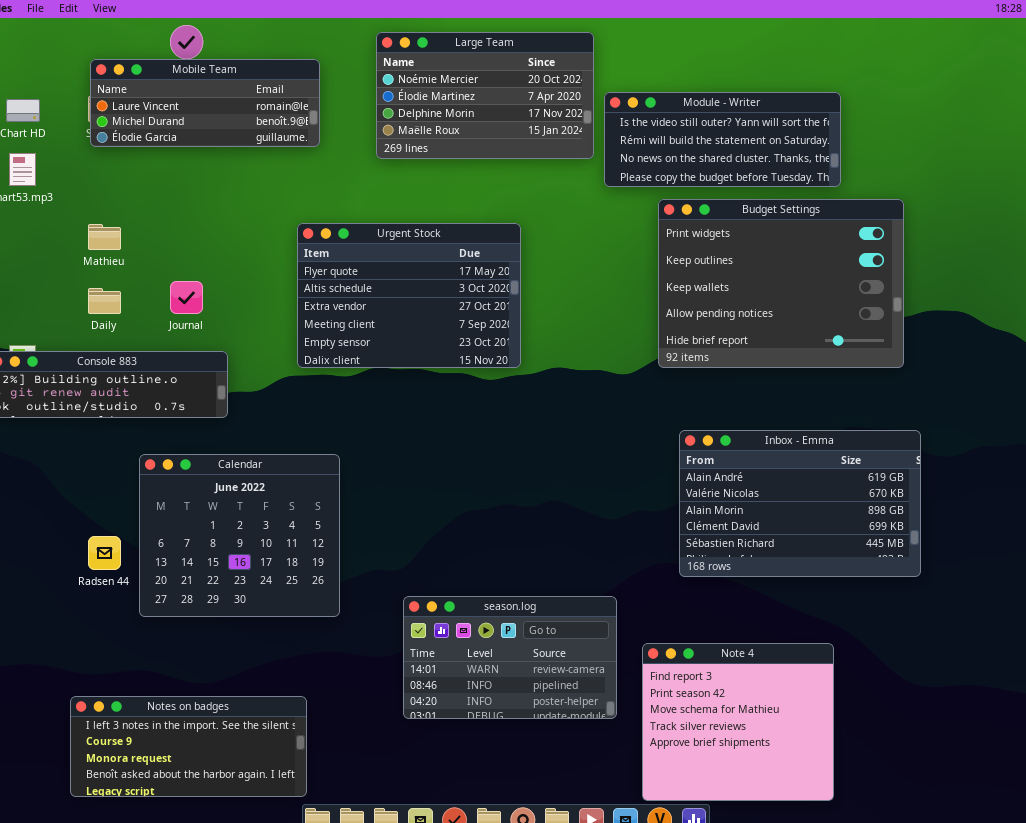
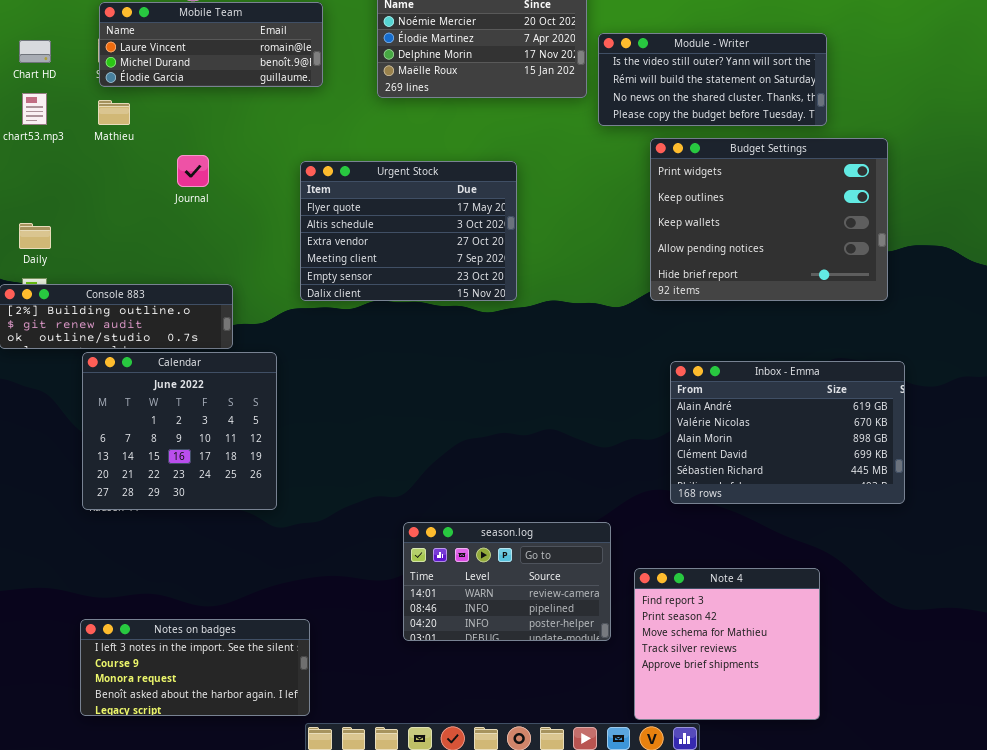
Mathieu: [88,224,121,250] -> [98,100,130,125], moved
Journal: [170,281,203,314] -> [177,155,209,187], moved
Daily: [88,288,121,314] -> [19,223,51,249], moved
Calendar: [139,454,340,617] -> [82,352,277,510], moved

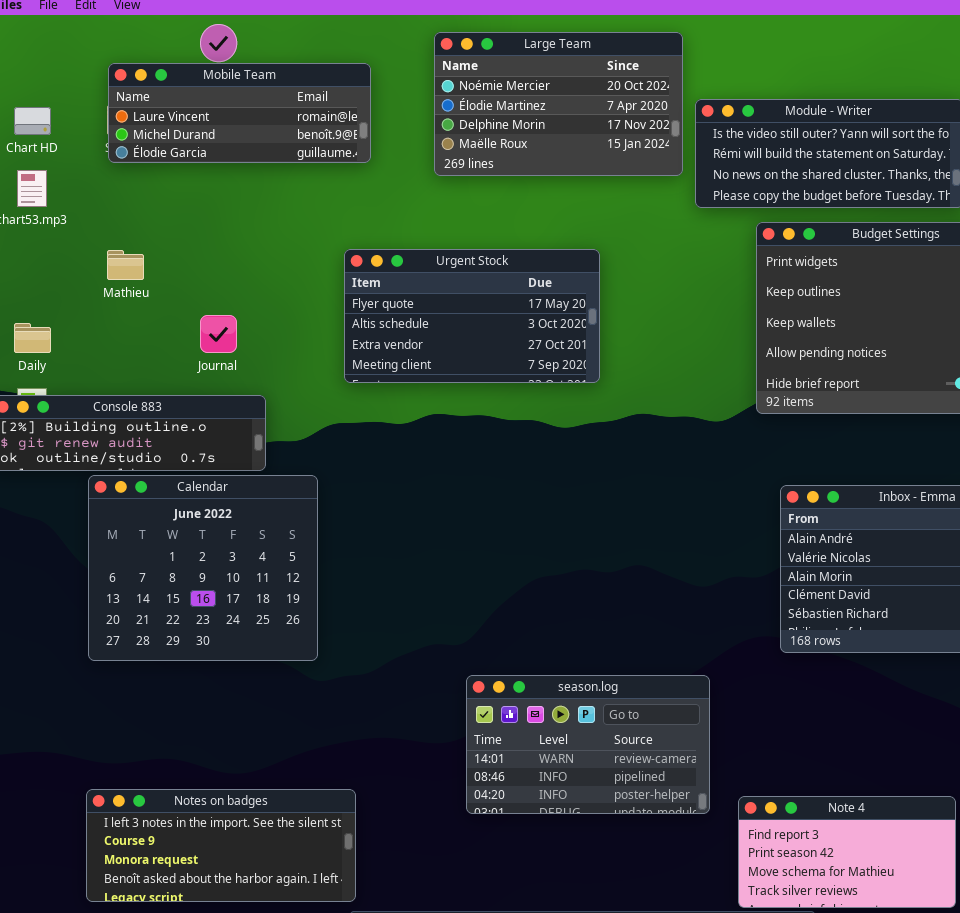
Mathieu: [98,100,130,125] -> [107,250,144,280], moved
Journal: [177,155,209,187] -> [200,315,237,353], moved
Urgent Stock: [300,161,517,301] -> [344,249,600,383], resized
Note 4: [634,568,820,720] -> [738,796,956,908], resized

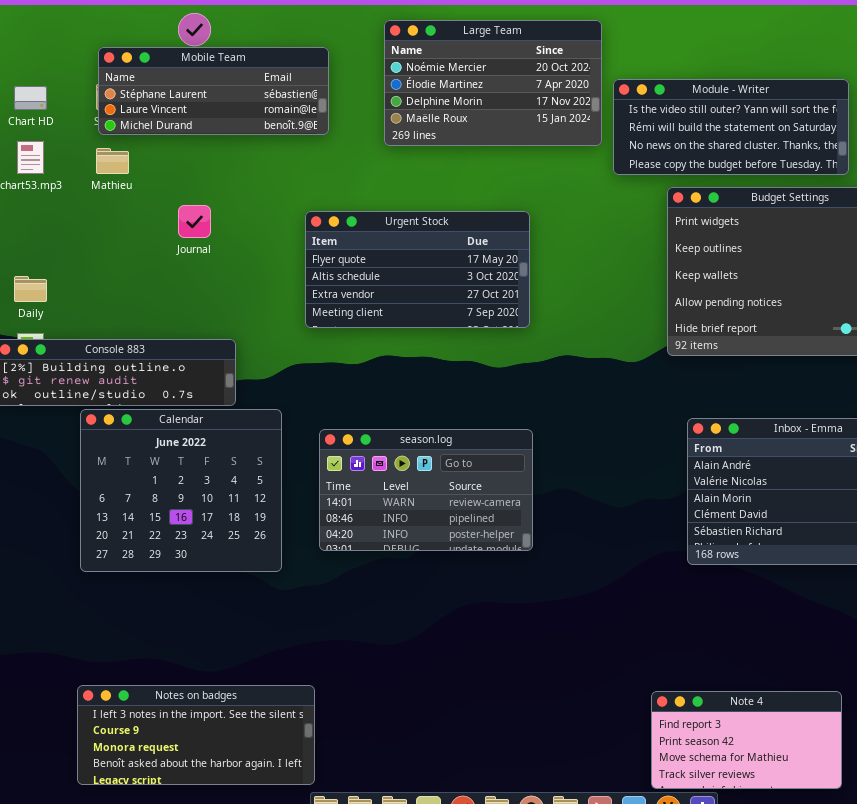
Mobile Team: [108,63,371,163] -> [98,47,329,135], scrolled up 1 row
Mathieu: [107,250,144,280] -> [96,148,129,174], moved
Journal: [200,315,237,353] -> [178,205,211,238], moved
season.log: [466,675,710,814] -> [319,429,533,551], moved

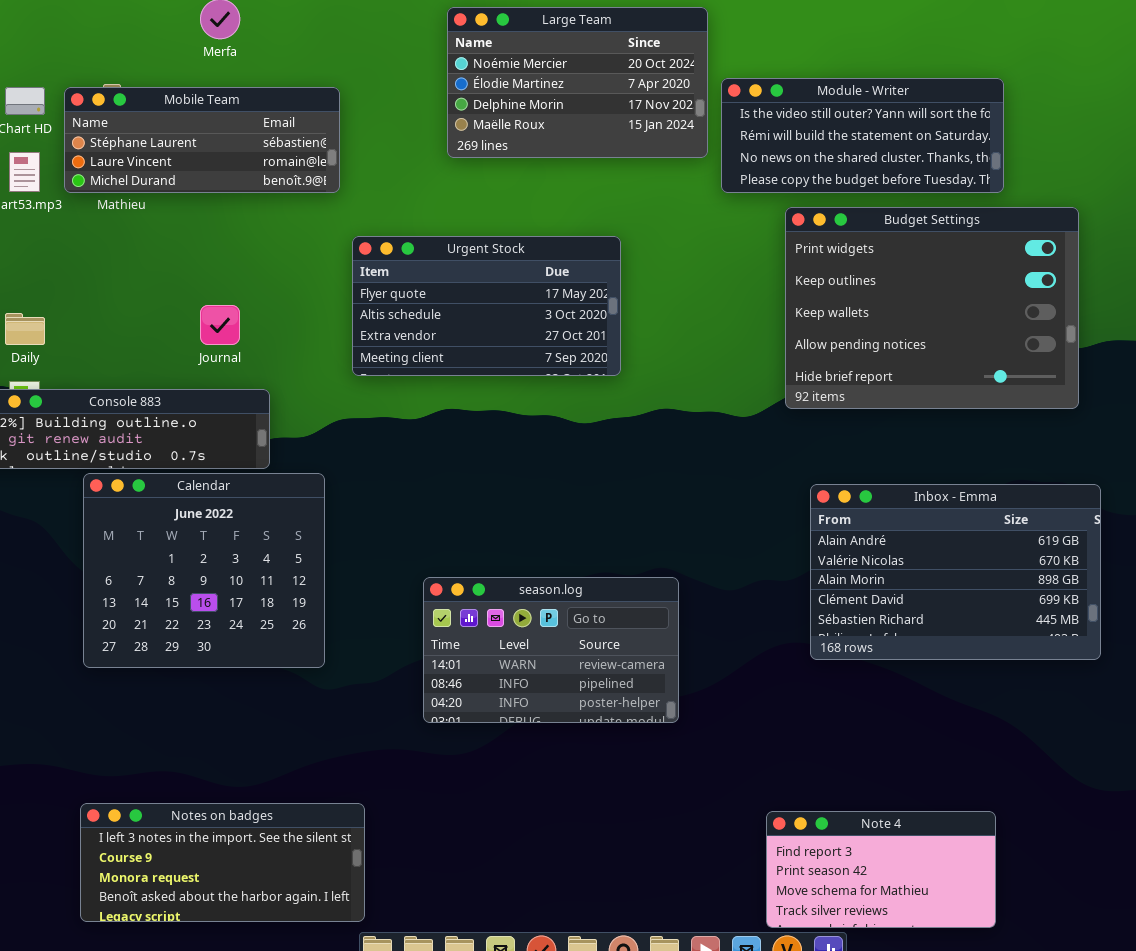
Mobile Team: [98,47,329,135] -> [64,87,340,193], moved
Journal: [178,205,211,238] -> [200,305,240,345], moved
season.log: [319,429,533,551] -> [423,577,679,723], moved

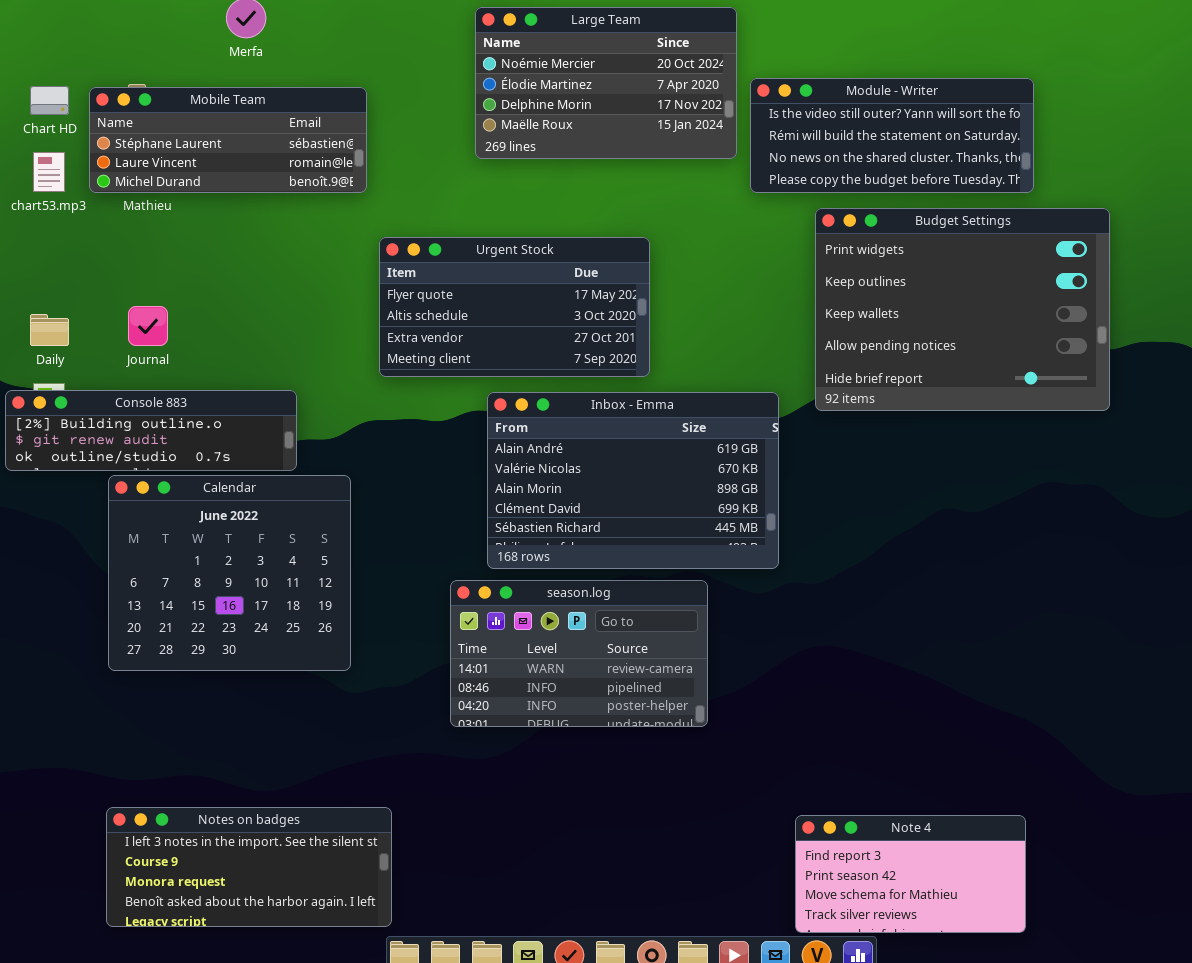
Journal: [200,305,240,345] -> [128,306,168,346], moved
Inbox - Emma: [810,484,1101,660] -> [487,392,779,569], moved

